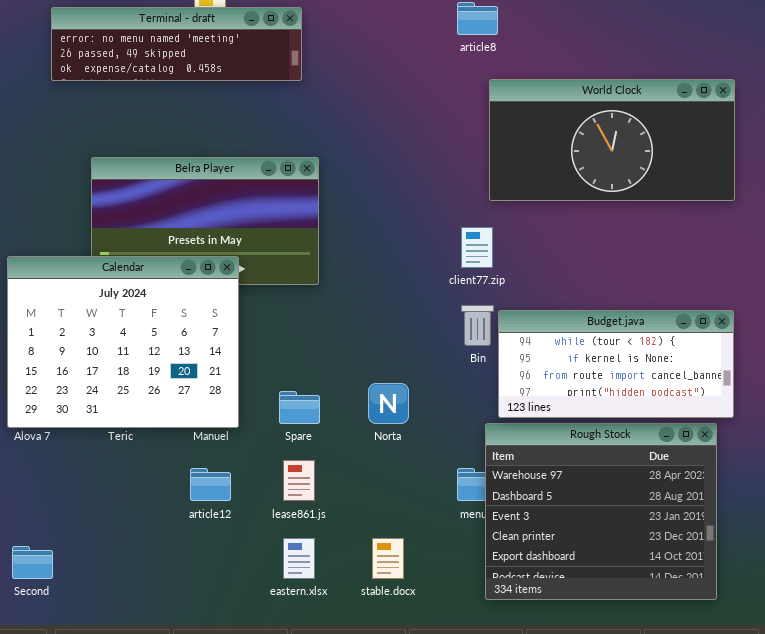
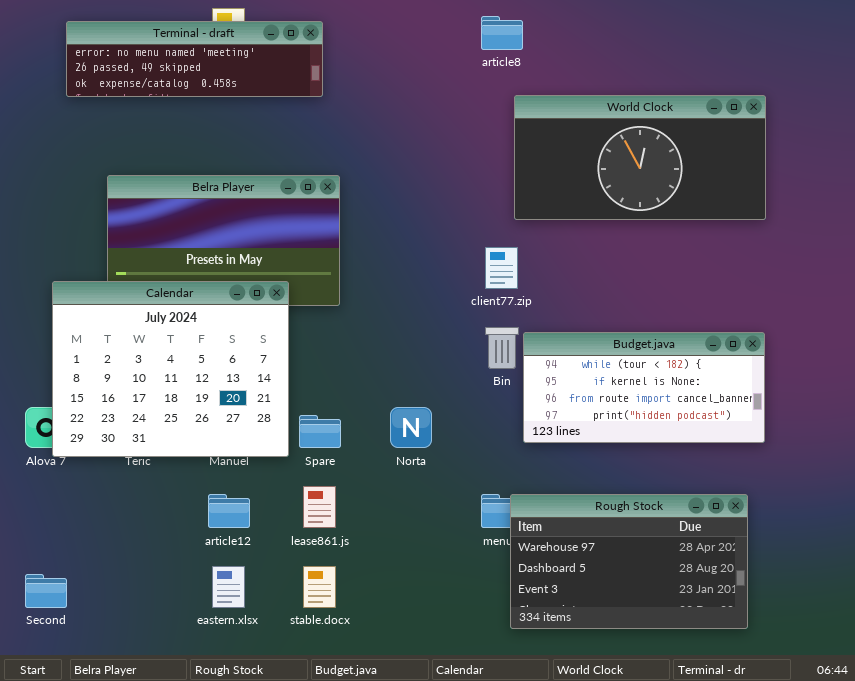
Calendar: [7,256,239,428] -> [52,281,289,457], moved
Rough Stock: [485,423,717,600] -> [510,494,748,629], resized
eastern.xlsx: [283,538,315,579] -> [212,566,245,608], moved
stable.docx: [372,538,404,579] -> [303,566,336,608], moved

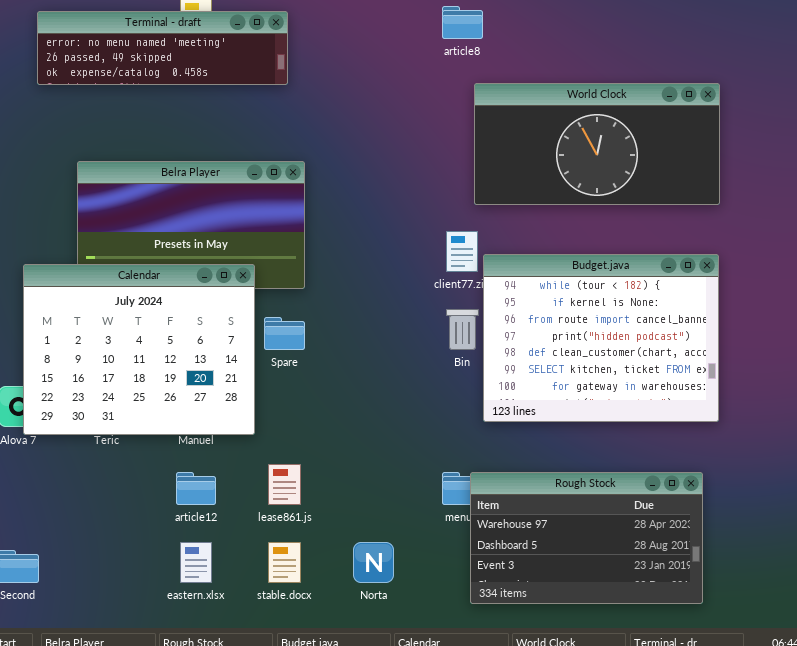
Budget.java: [523,332,765,443] -> [483,254,719,422], resized
Norta: [390,407,432,448] -> [353,542,394,583], moved
Spare: [299,415,341,448] -> [264,317,305,350], moved

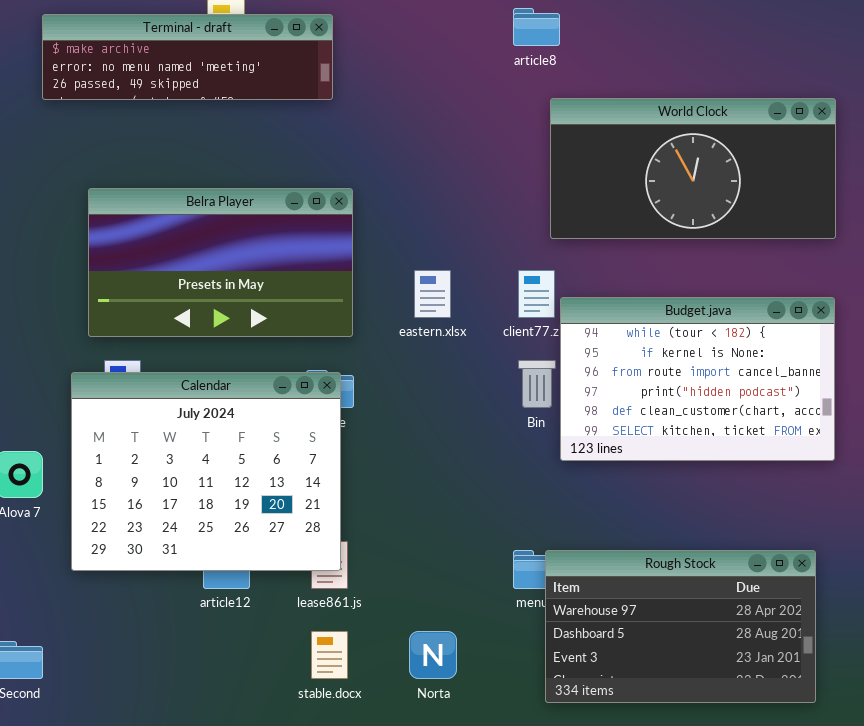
Terminal - draft: [37,11,288,85] -> [42,14,333,100], scrolled up 1 row
Budget.java: [483,254,719,422] -> [560,297,835,461], resized
Calendar: [23,264,255,435] -> [71,372,341,571], moved
eastern.xlsx: [180,542,212,583] -> [414,270,451,318], moved

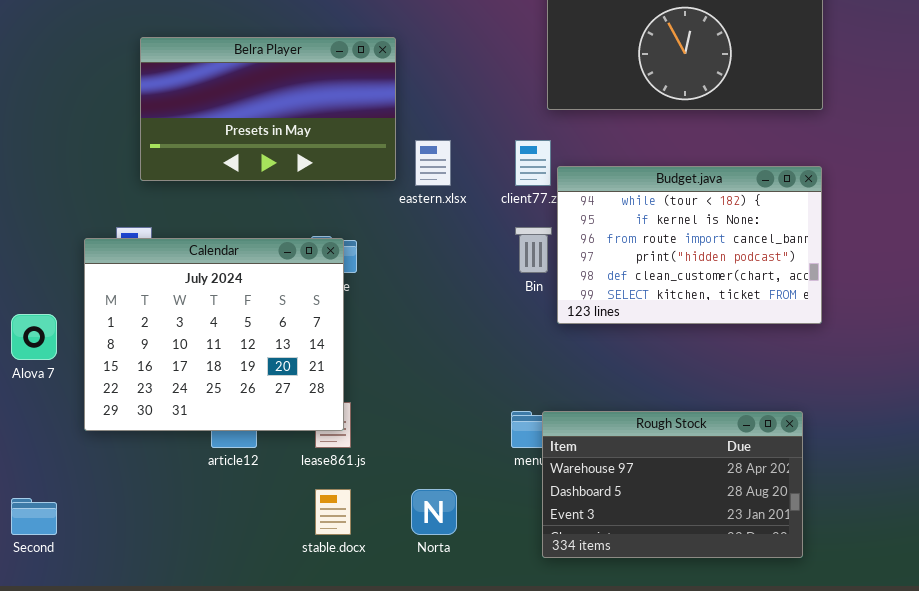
Belra Player: [88,188,353,337] -> [140,37,396,181], moved

